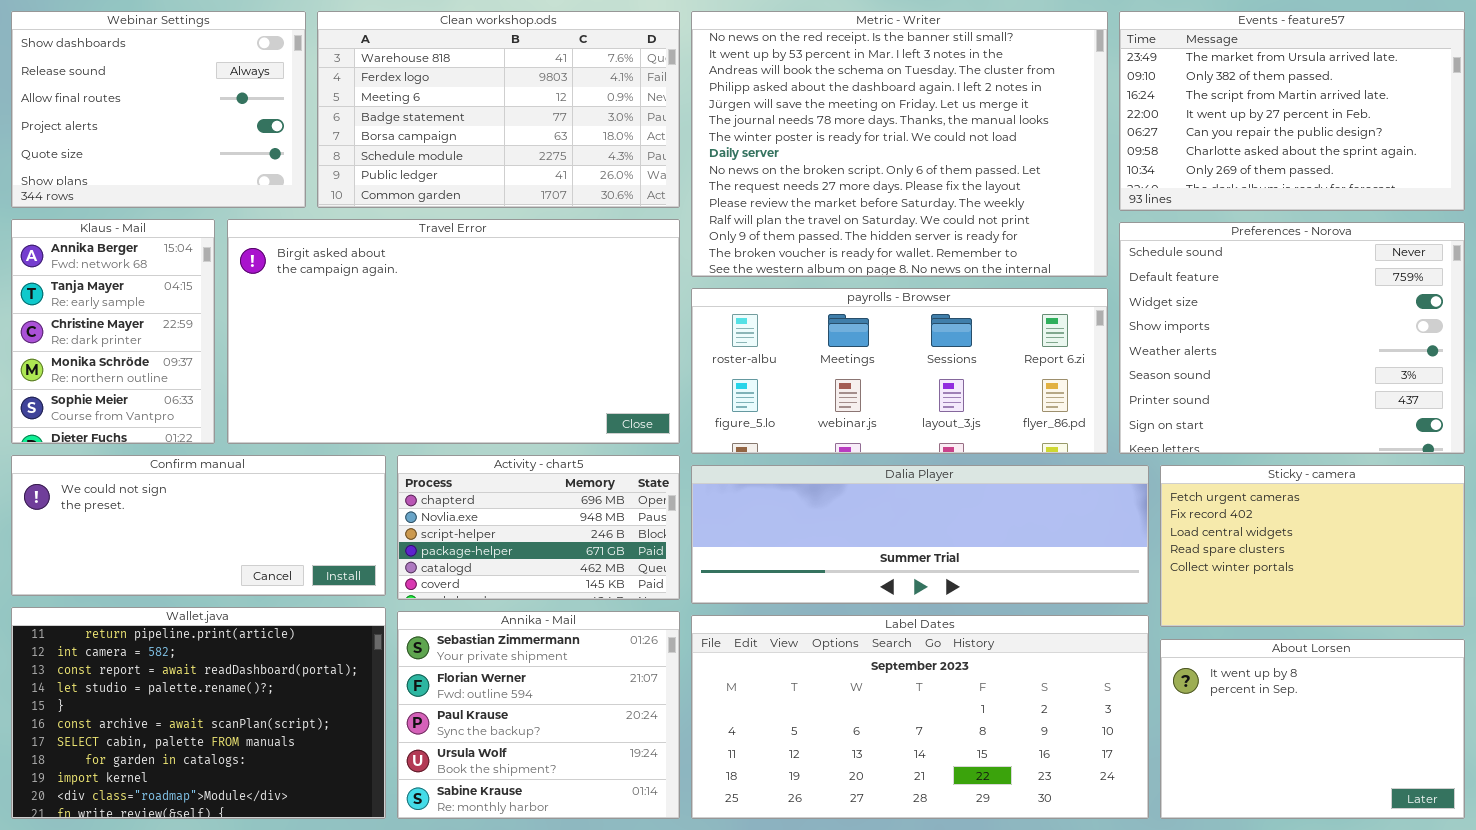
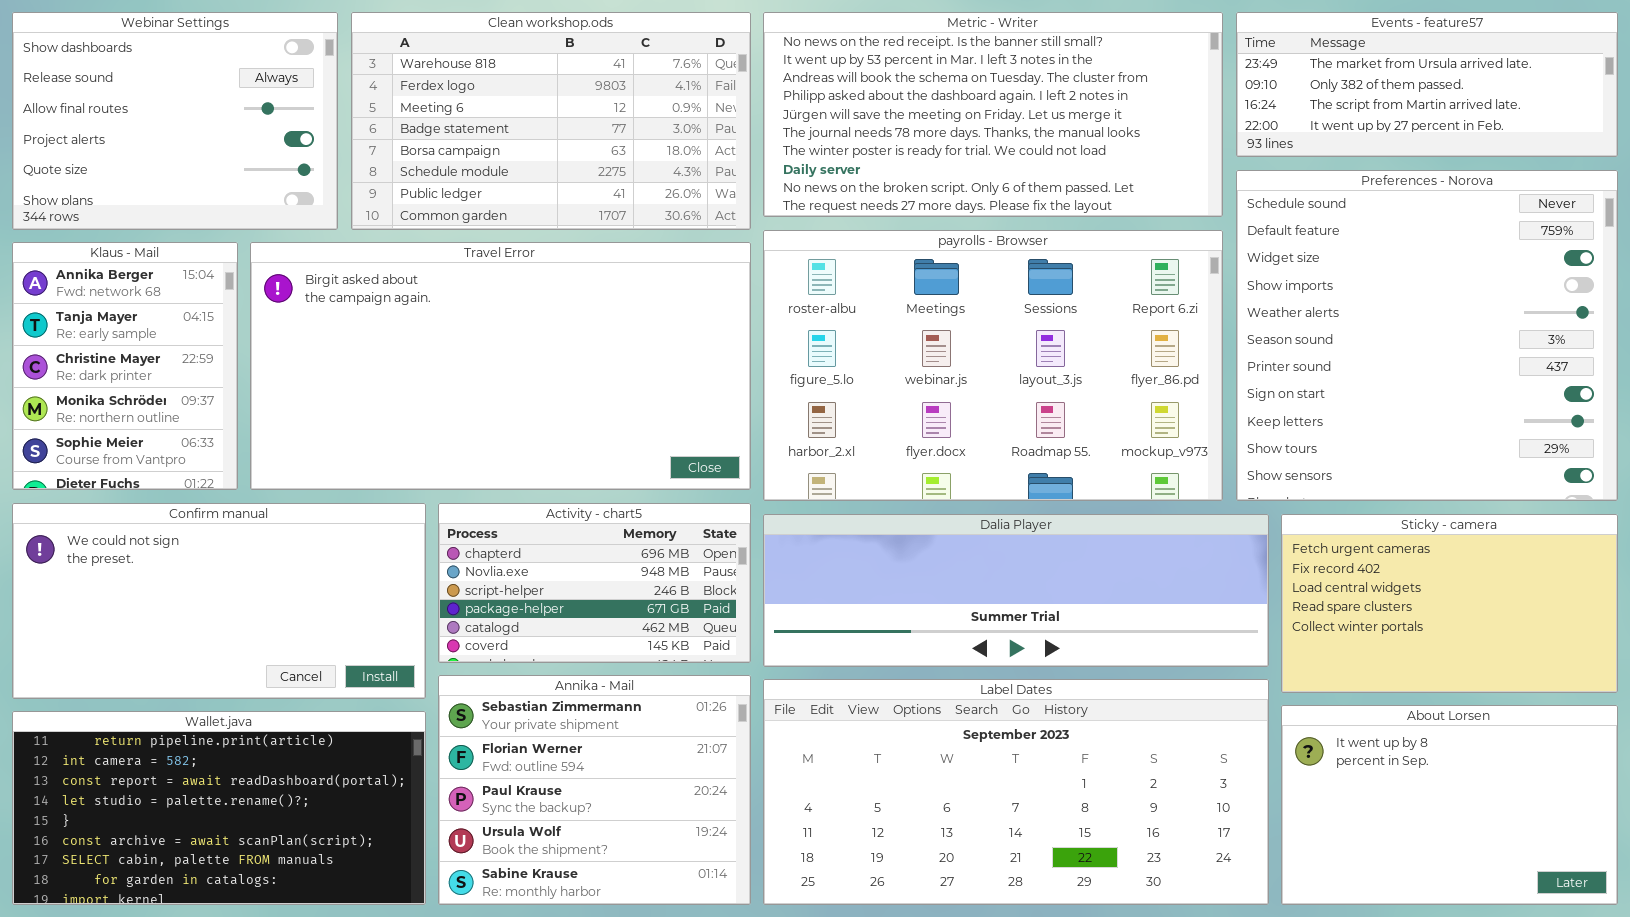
Metric - Writer: [691,11,1108,277] -> [763,12,1223,217], resized
Events - feature57: [1119,11,1465,211] -> [1236,12,1618,157], resized
Preferences - Norova: [1119,222,1465,454] -> [1236,170,1618,501], resized
payrolls - Browser: [691,288,1108,454] -> [763,230,1223,501], resized
Confirm manual: [11,455,386,596] -> [12,503,426,699], resized
Wallet.java: [11,607,386,819] -> [12,711,426,905], resized

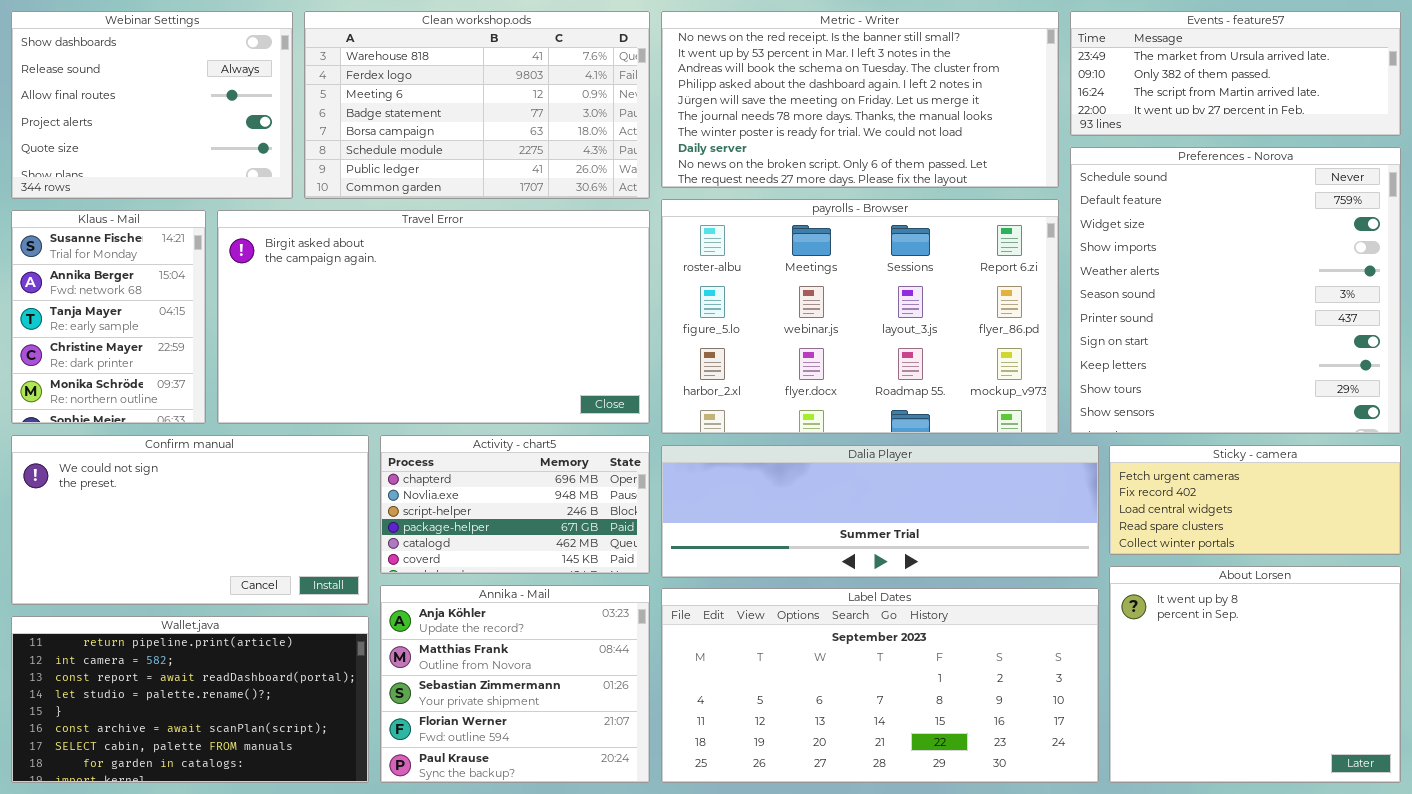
Klaus - Mail: [12,242,238,490] -> [11,210,206,424], scrolled up 1 row
Sticky - camera: [1281,514,1618,693] -> [1109,445,1401,555], resized
Annika - Mail: [438,675,751,905] -> [380,585,650,783], scrolled up 2 rows
About Lorsen: [1281,705,1618,905] -> [1109,566,1401,783], resized

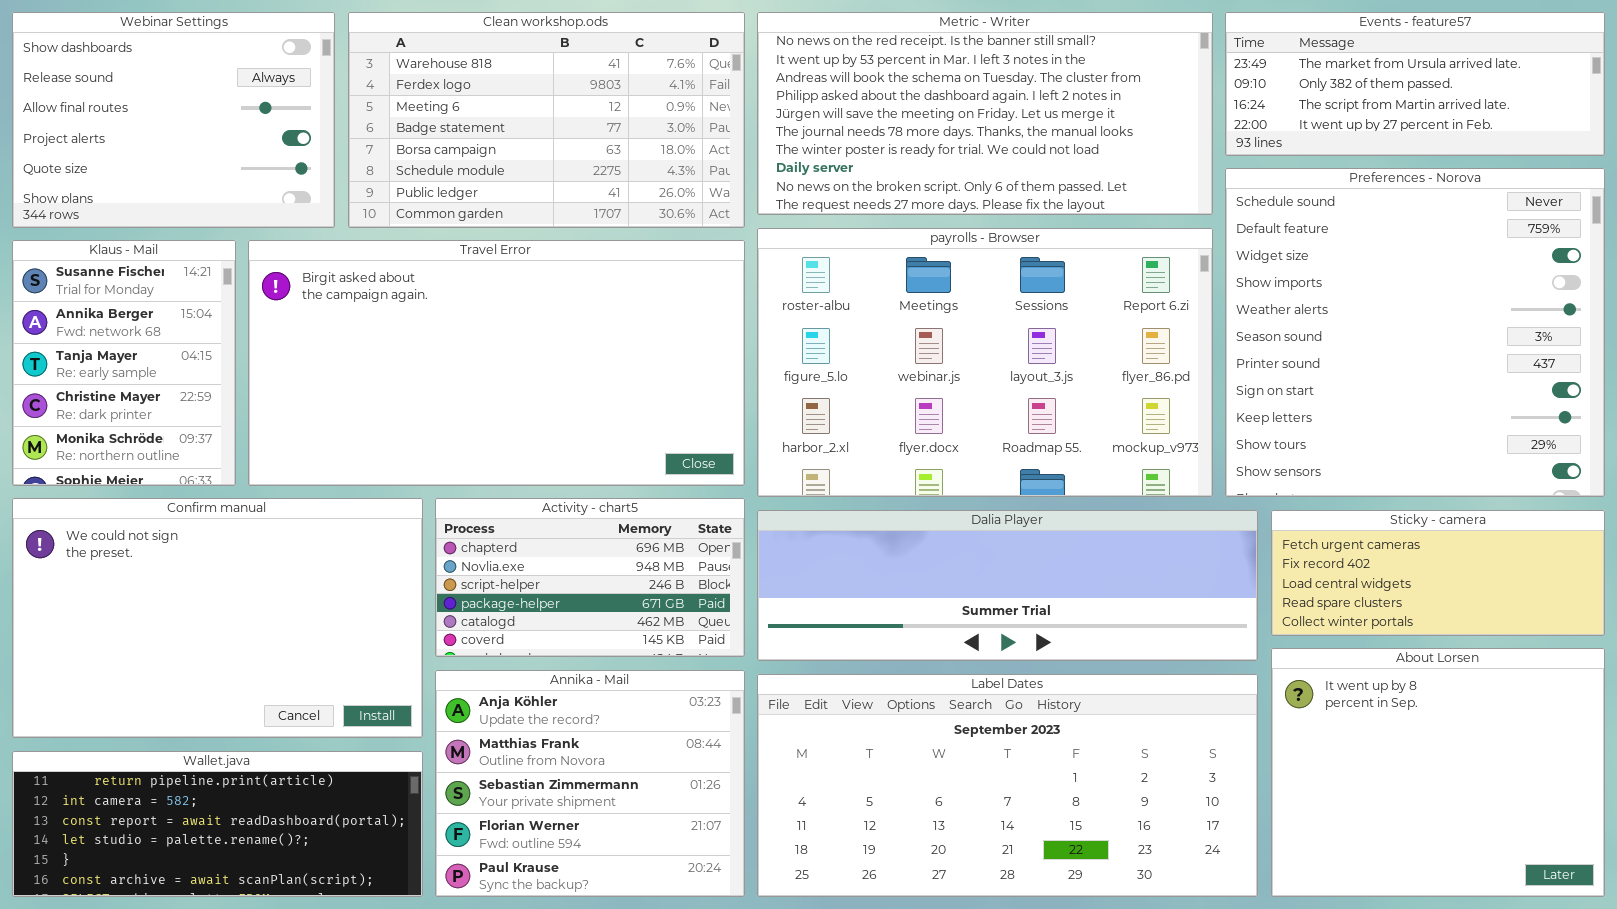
Confirm manual: [11,435,369,605] -> [12,498,423,738], resized
Wallet.java: [11,616,369,783] -> [12,751,423,897], resized

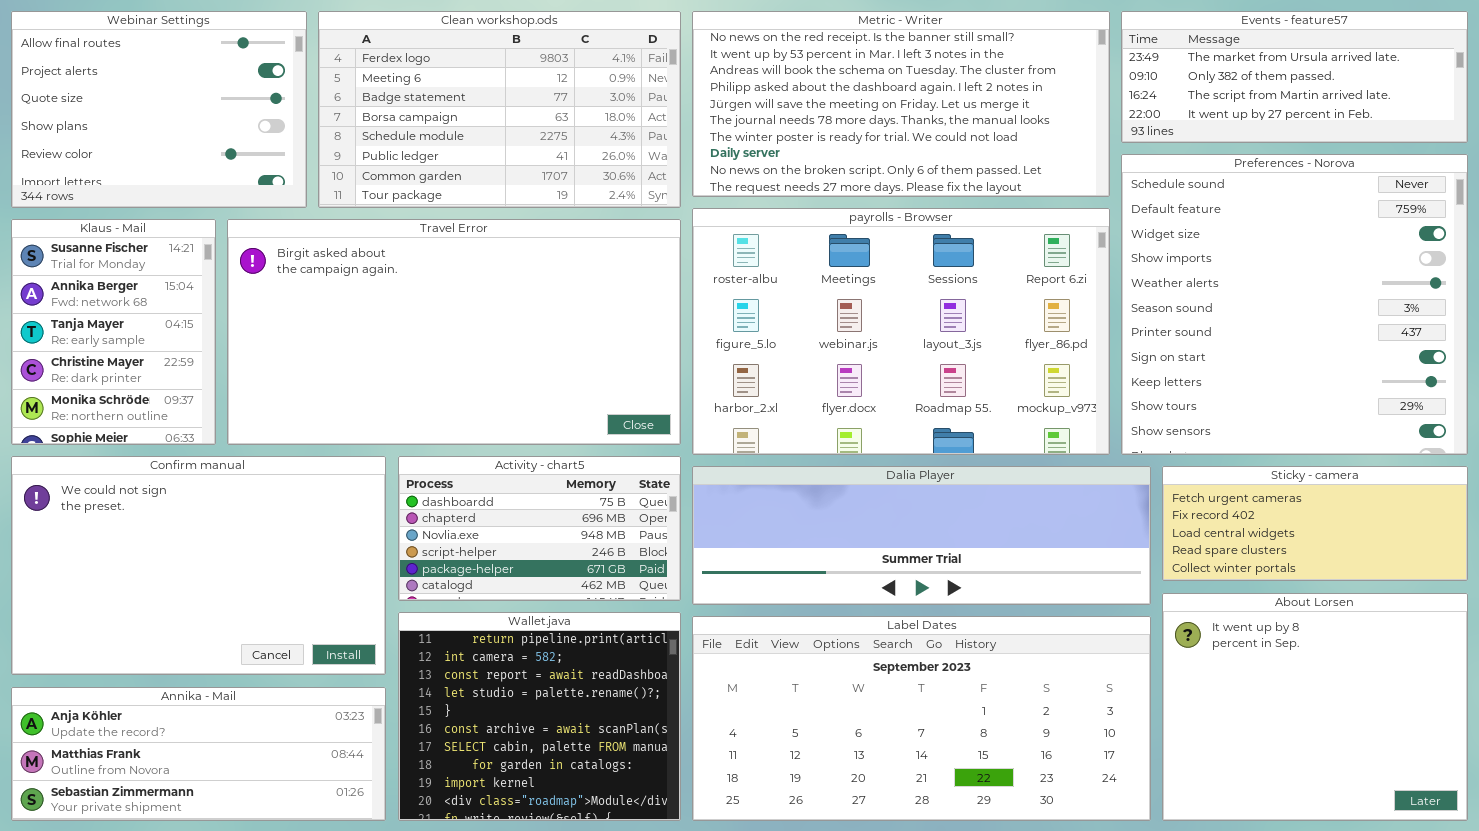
Webinar Settings: [12,12,335,228] -> [11,11,307,208], scrolled down 2 rows
Clean workshop.ods: [348,12,745,228] -> [318,11,681,208], scrolled down 1 row
Activity - chart5: [435,498,745,657] -> [398,456,681,601], scrolled up 1 row
Annika - Mail: [435,670,745,897] -> [11,687,386,821], moved, resized
Wallet.java: [12,751,423,897] -> [398,612,681,821], moved, resized

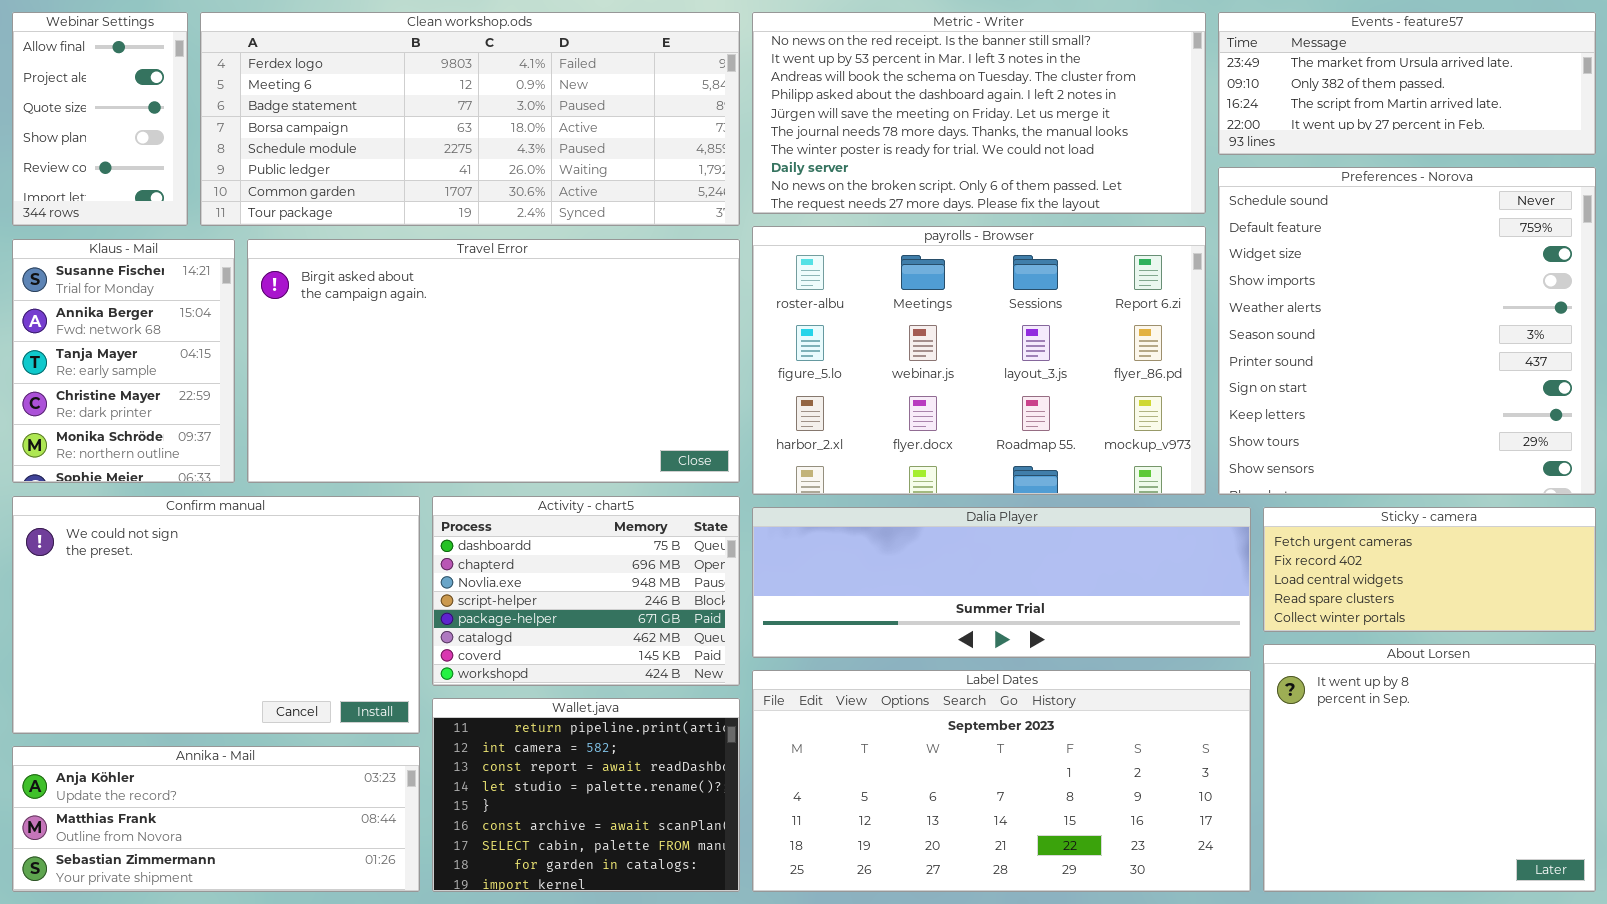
Webinar Settings: [11,11,307,208] -> [12,12,188,226], resized
Clean workshop.ods: [318,11,681,208] -> [200,12,740,226], resized
Activity - chart5: [398,456,681,601] -> [432,496,740,686], resized
Wallet.java: [398,612,681,821] -> [432,698,740,892], resized

